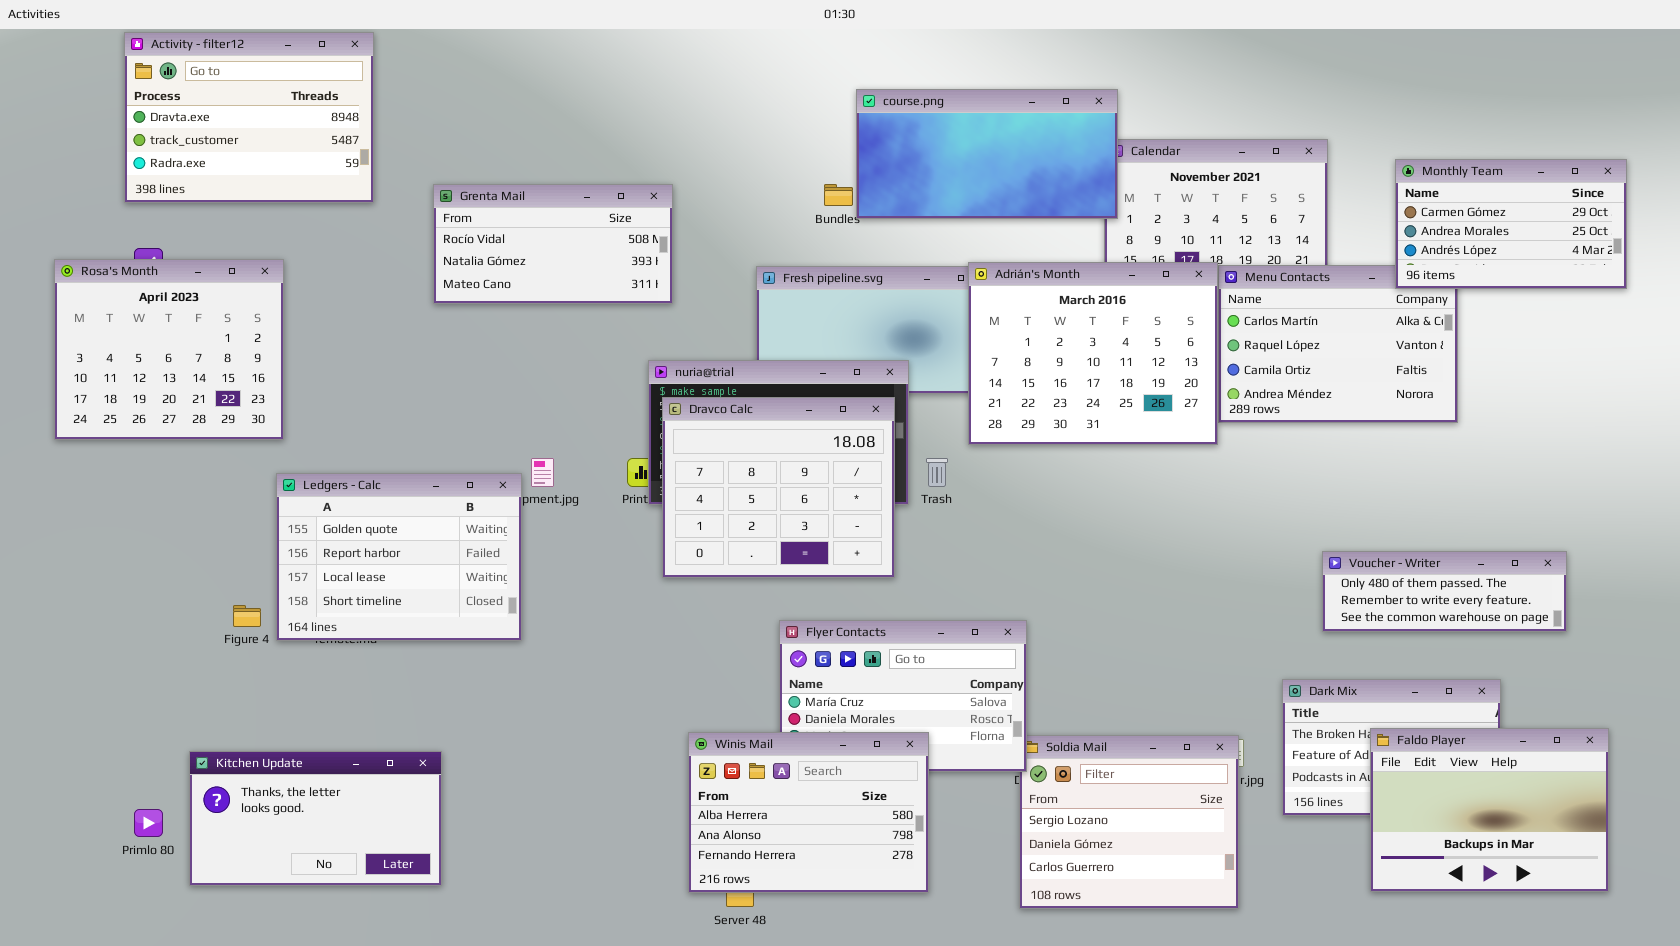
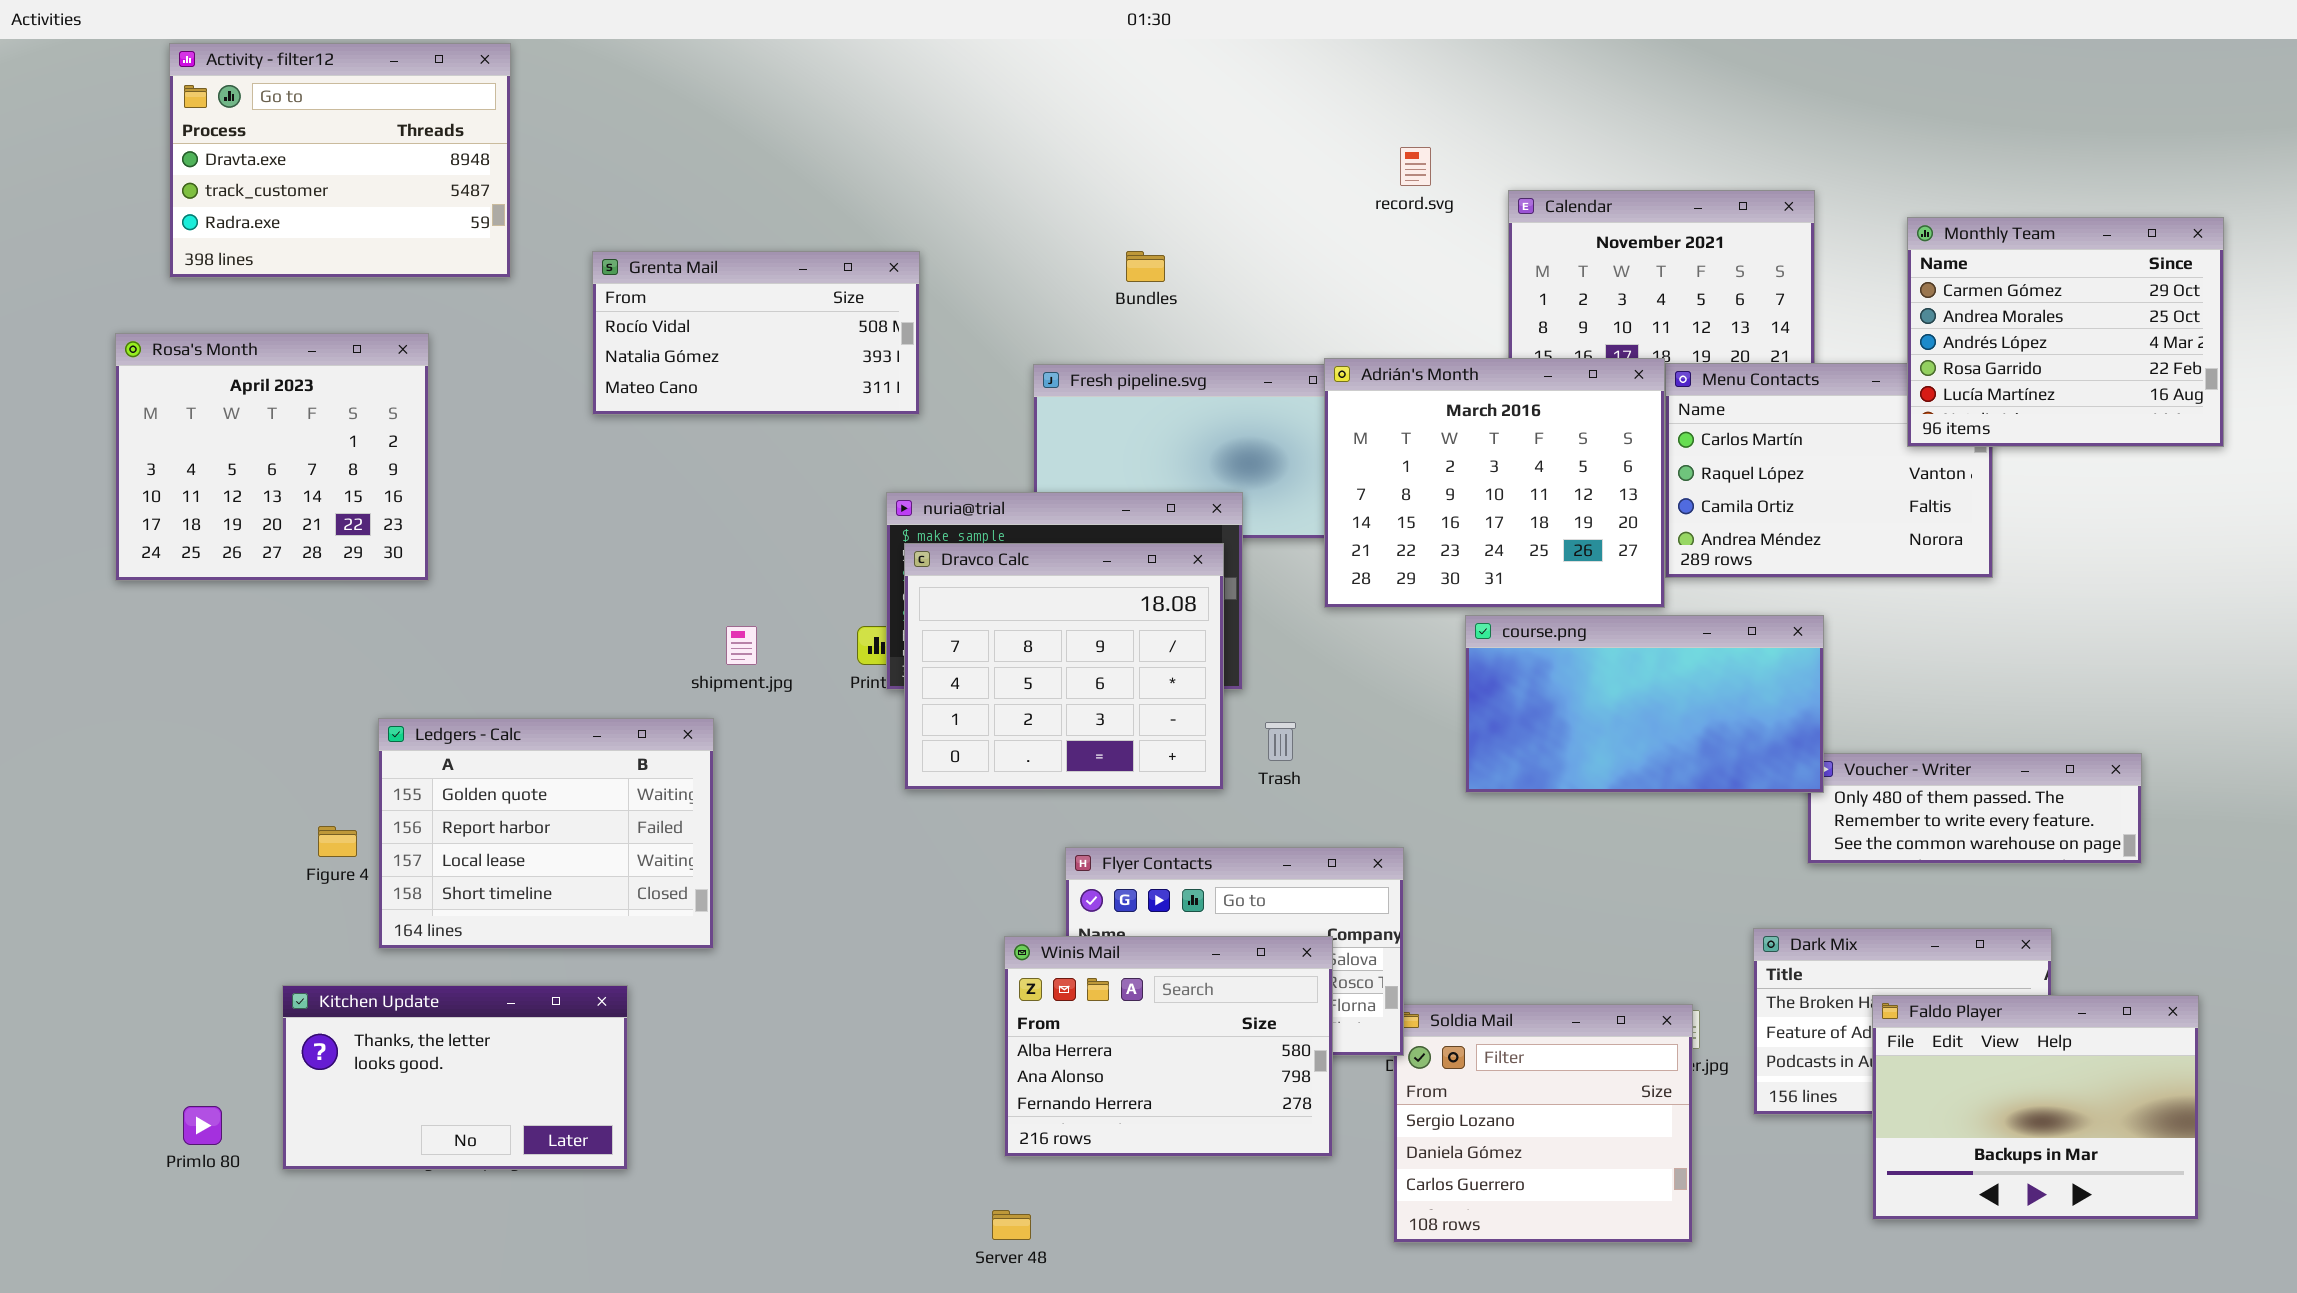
course.png: [856,89,1118,219] -> [1465,615,1824,793], moved
Monthly Team: [1395,159,1627,289] -> [1907,217,2224,447], resized
Rosa's Month: [54,259,284,440] -> [115,333,429,581], moved
Trash: [926,458,948,487] -> [1265,722,1296,761], moved
Ledgers - Calc: [276,473,522,641] -> [378,718,714,949], moved
Winis Mail: [688,732,929,893] -> [1004,936,1333,1157], moved
Kitchen Update: [189,751,442,886] -> [282,985,628,1170], moved

